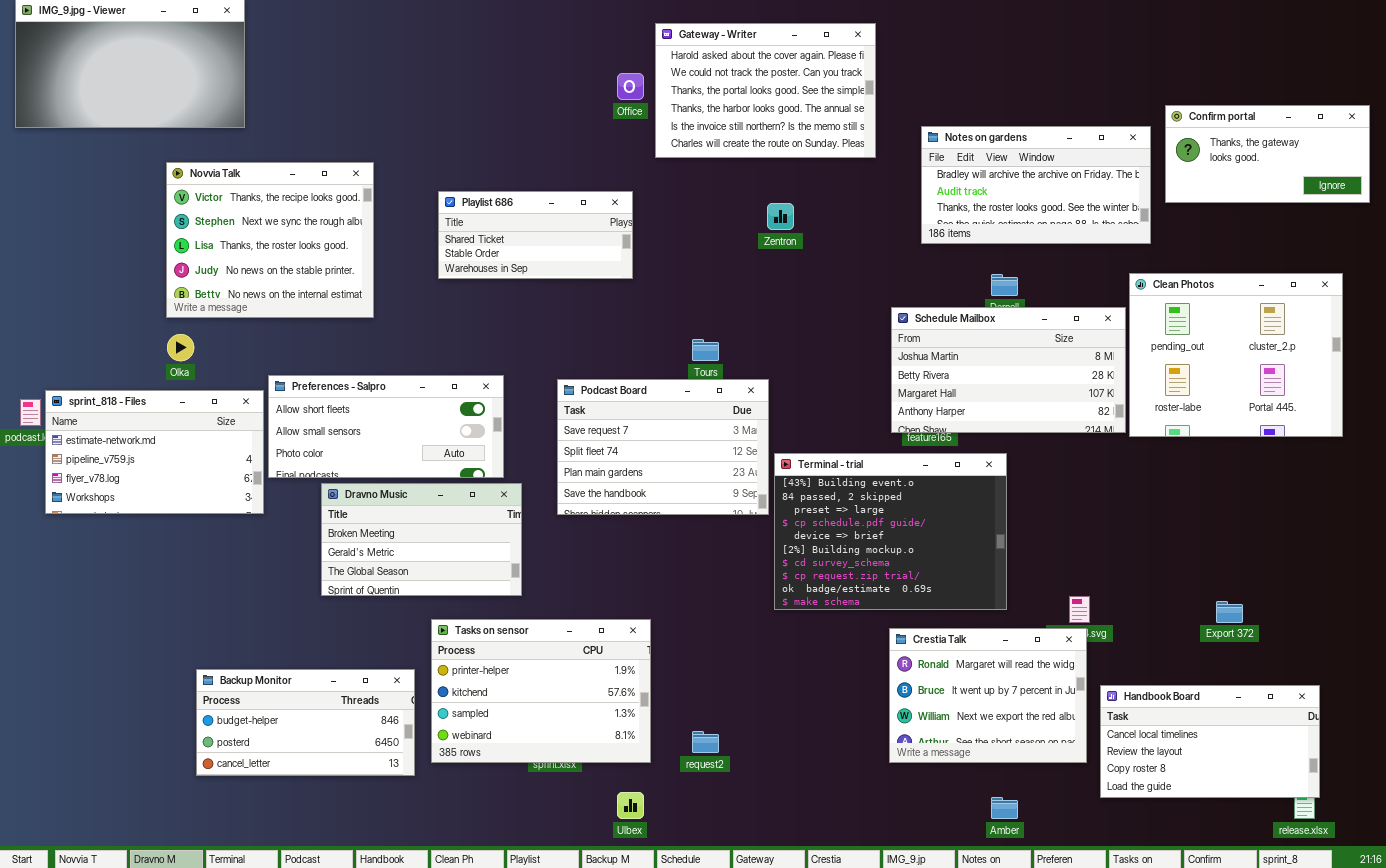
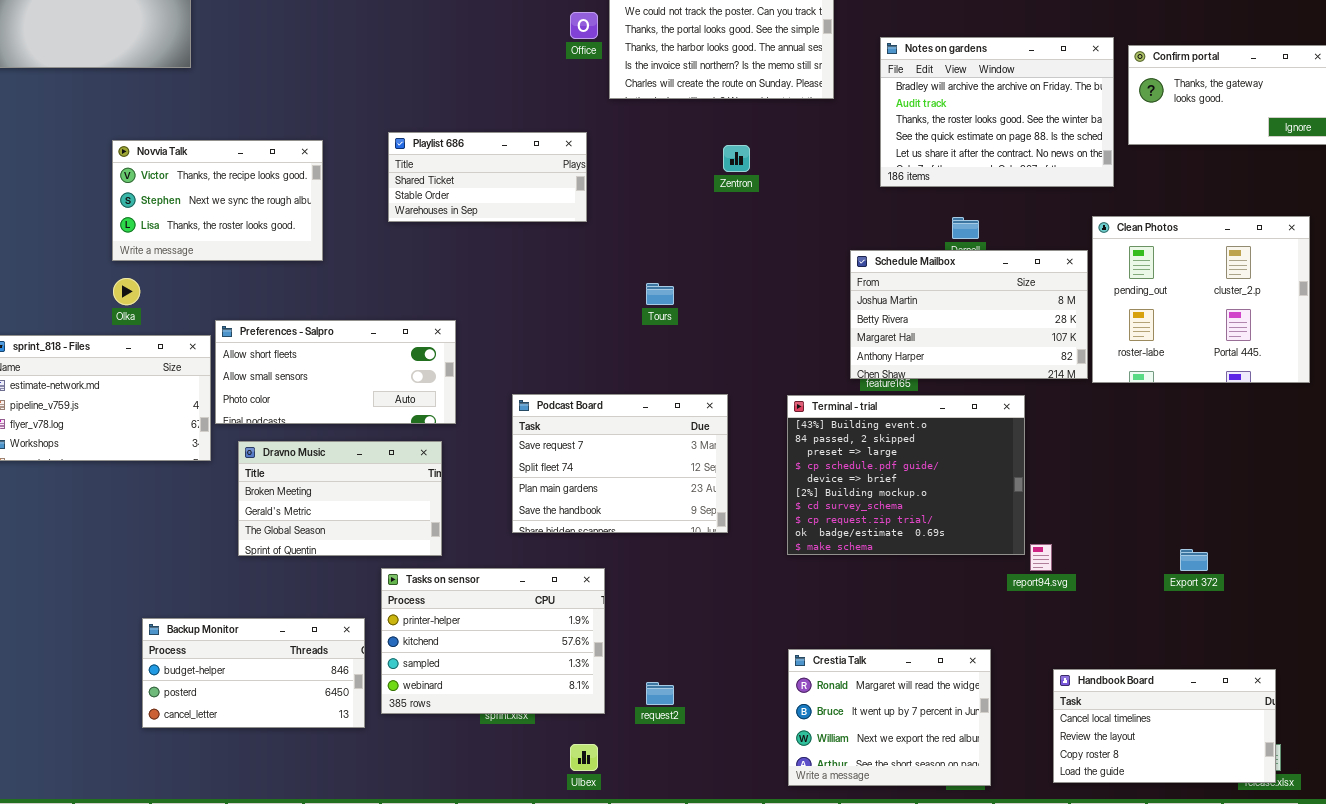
Notes on gardens: [921,126,1151,244] -> [880,37,1114,187], resized
Novvia Talk: [166,162,374,318] -> [112,140,323,261], resized
Podcast Board: [557,379,769,515] -> [512,394,728,533], moved
Terminal - trial: [774,453,1007,610] -> [787,395,1025,555], moved
Dravno Music: [321,483,522,596] -> [238,441,442,556], moved
Crestia Talk: [889,628,1087,763] -> [788,649,991,786], moved
Handbook Board: [1100,685,1320,798] -> [1053,669,1276,783], moved

